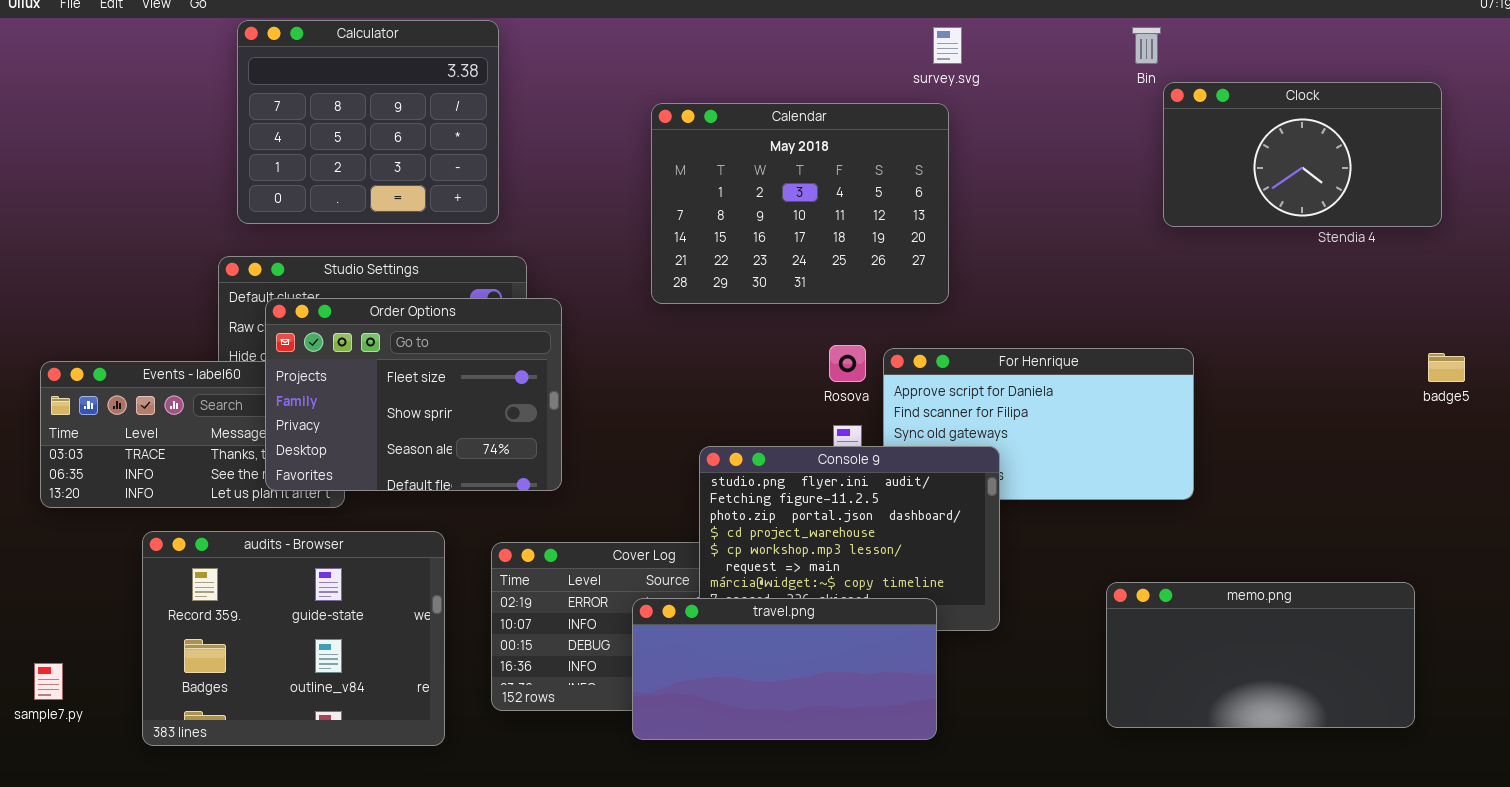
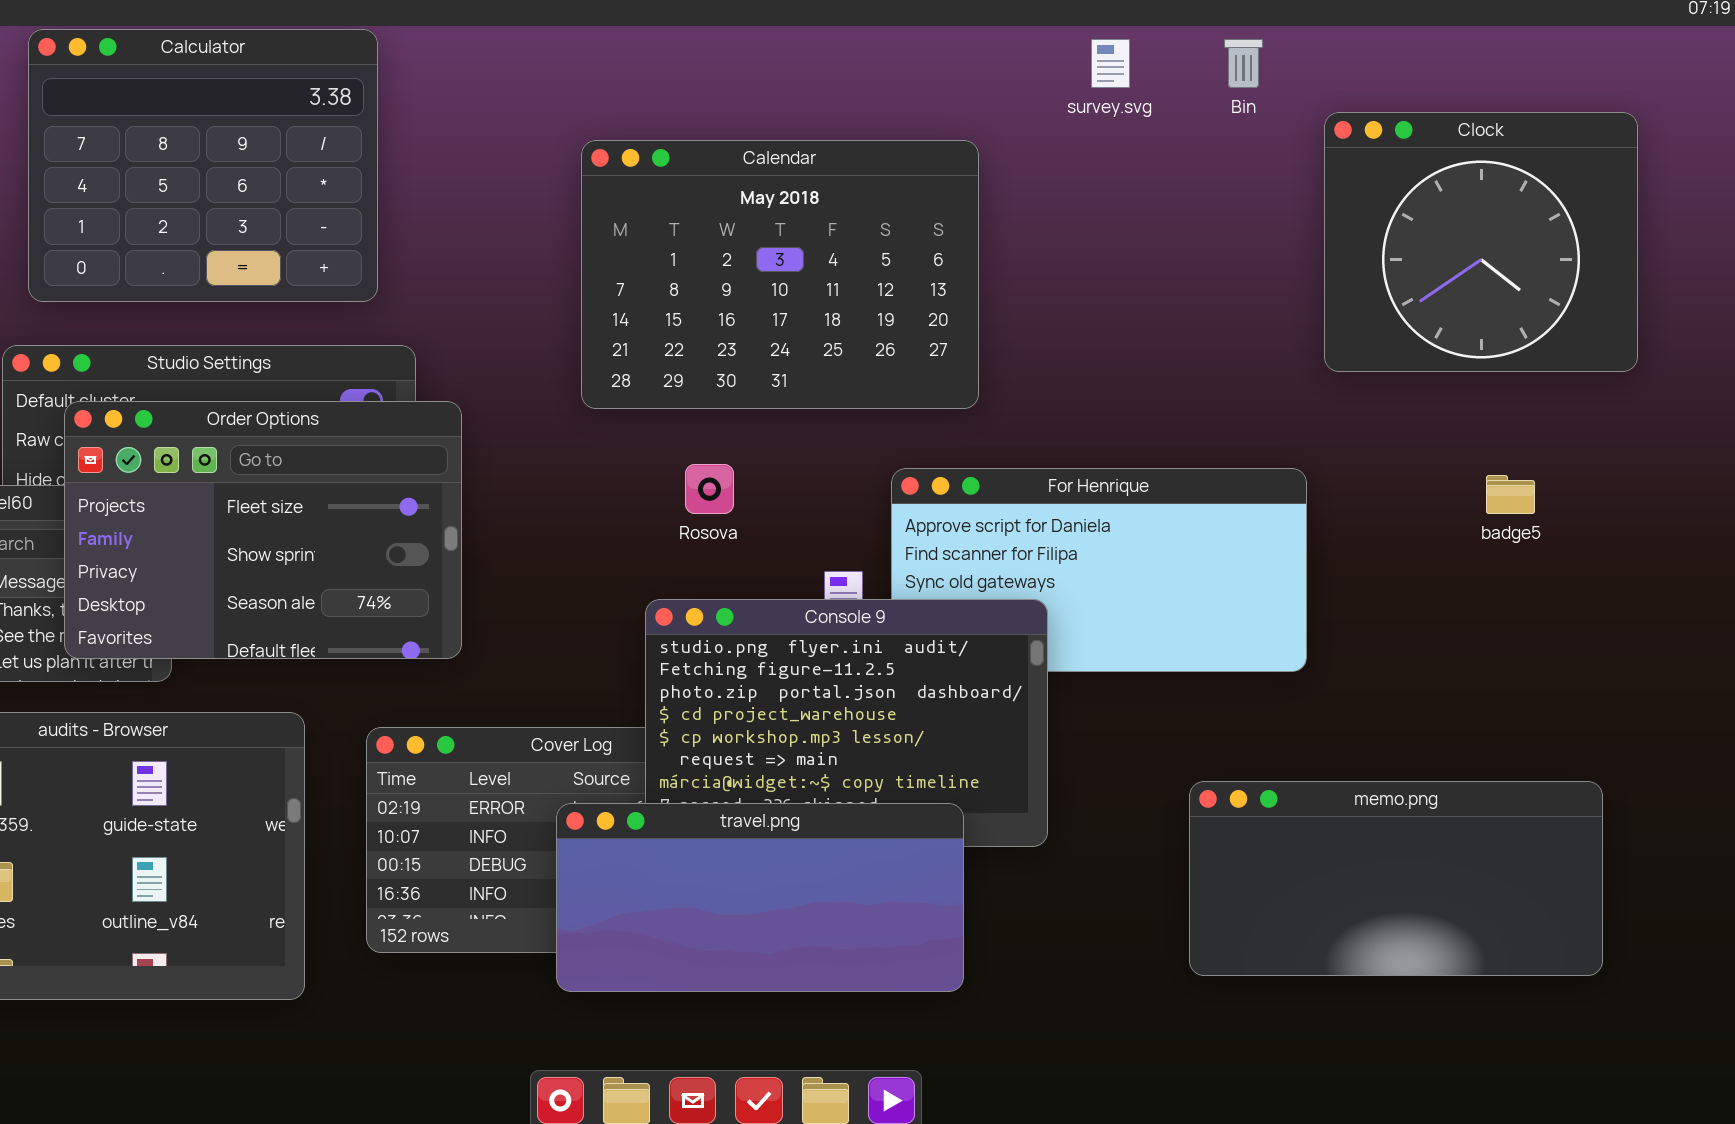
survey.svg: [933,27,962,64] -> [1091,39,1130,88], moved
Clock: [1163,82,1442,227] -> [1324,112,1638,372], resized
Rosova: [829,345,866,382] -> [685,464,734,514], moved
badge5: [1428,353,1465,382] -> [1486,475,1535,514], moved

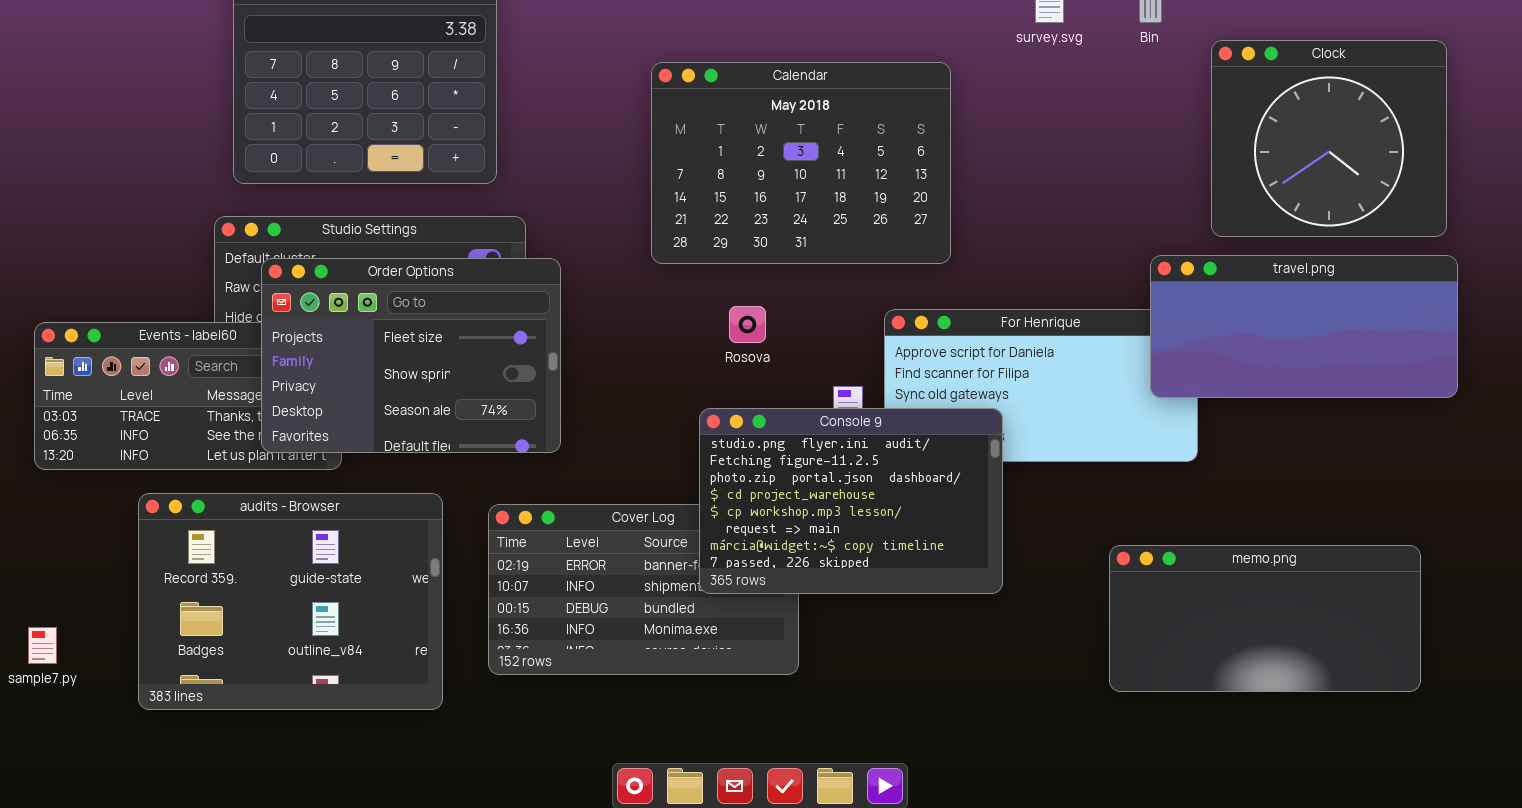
travel.png: [556,803,964,992] -> [1150,255,1458,398], moved

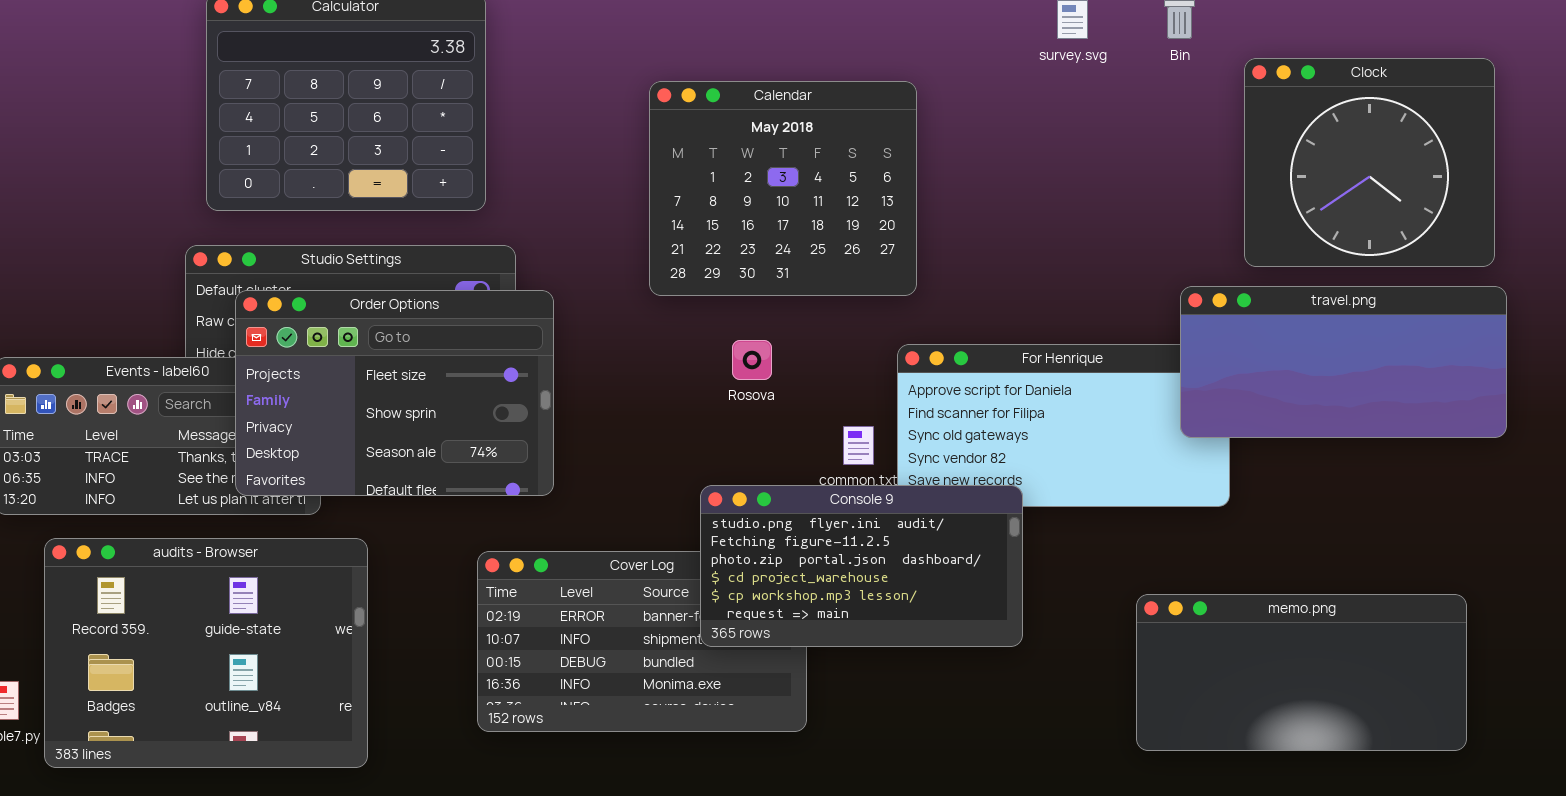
Calendar: [651,62,951,264] -> [649,81,917,296], resized
Console 9: [699,408,1003,594] -> [700,485,1023,647], resized
audits - Browser: [138,493,443,710] -> [44,538,368,768], moved

